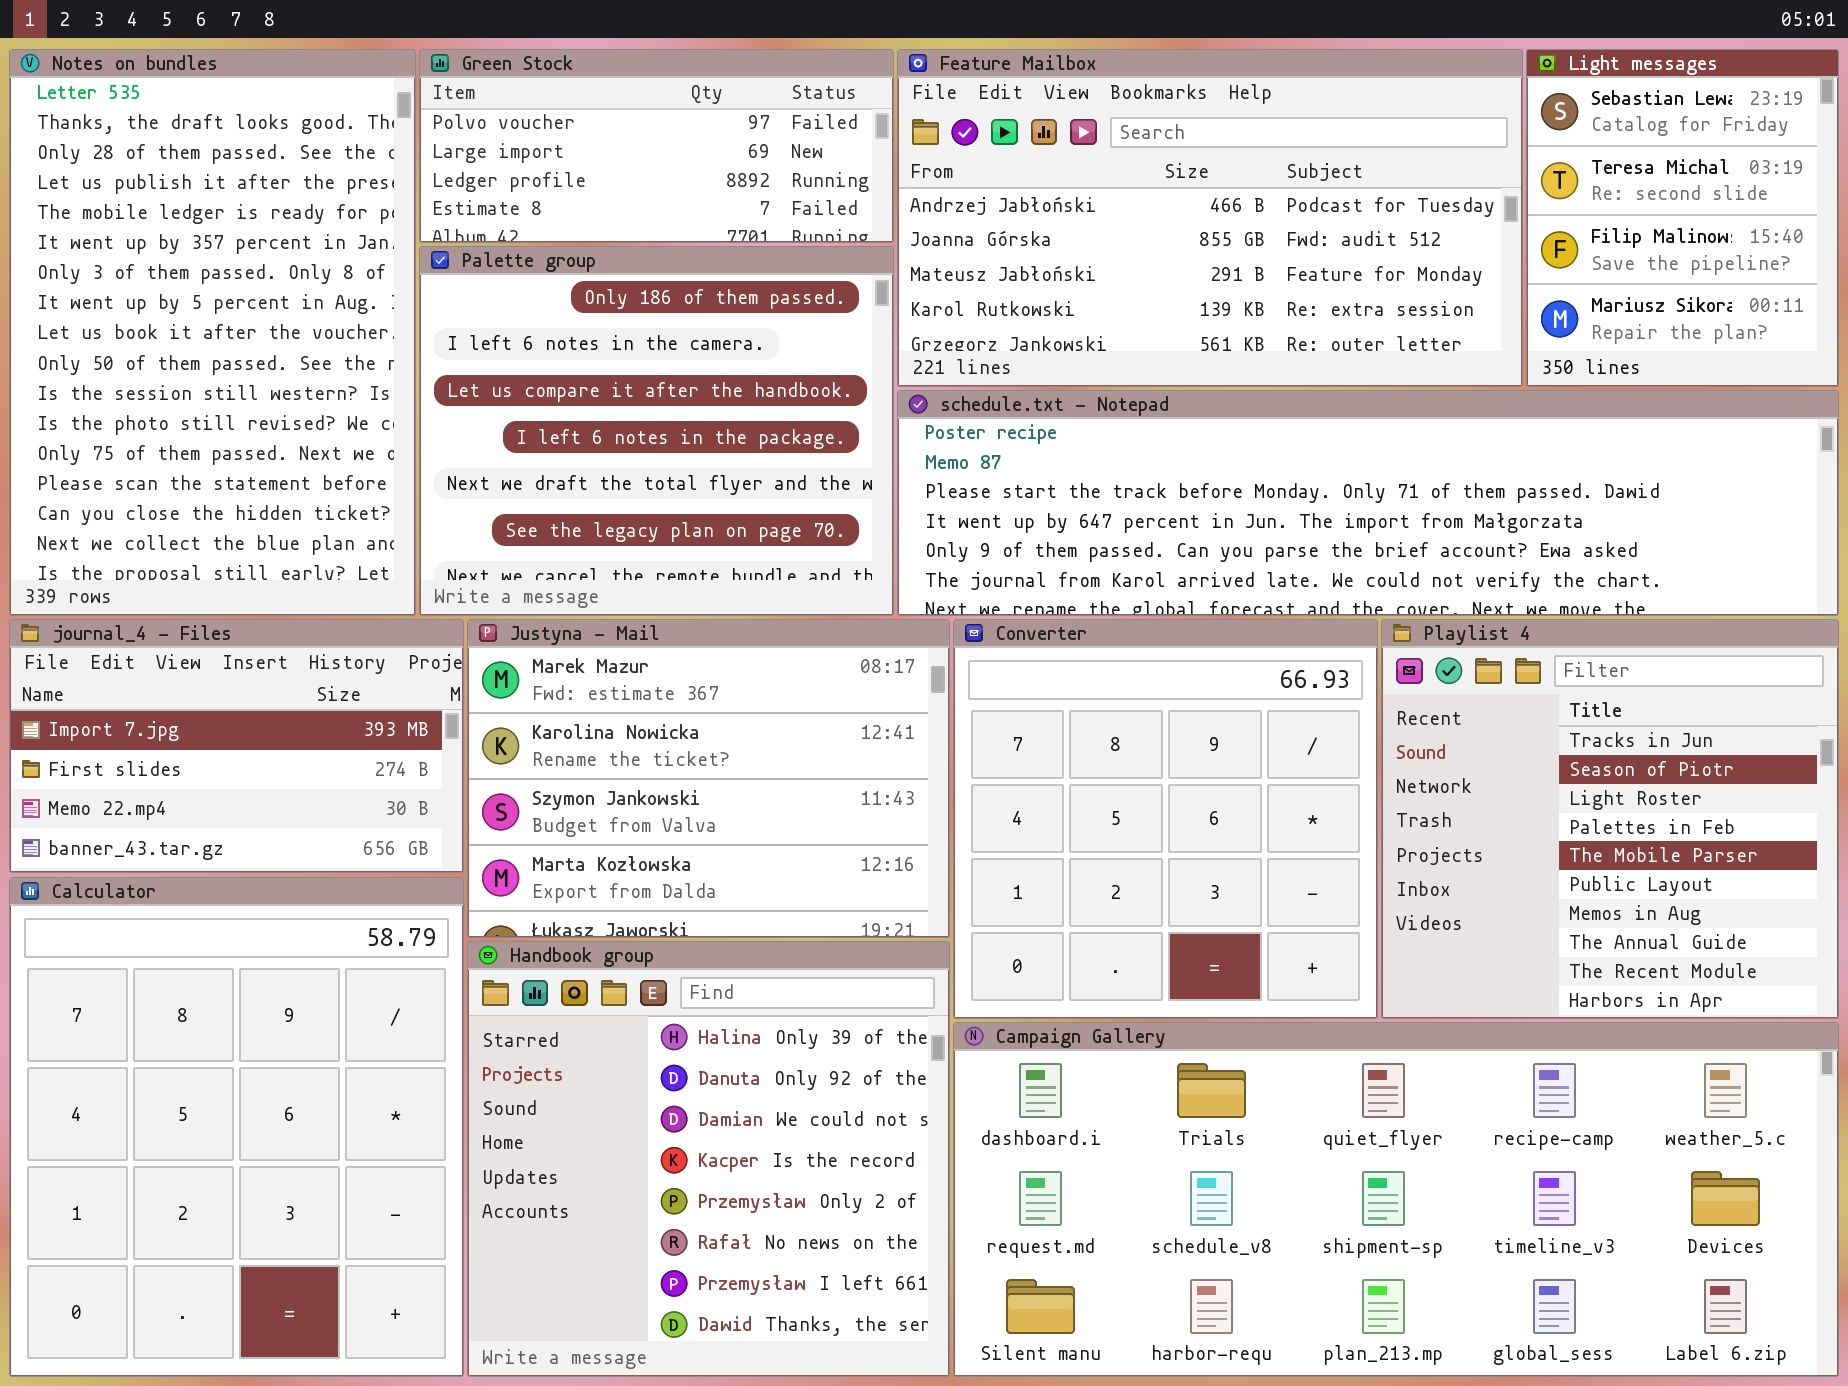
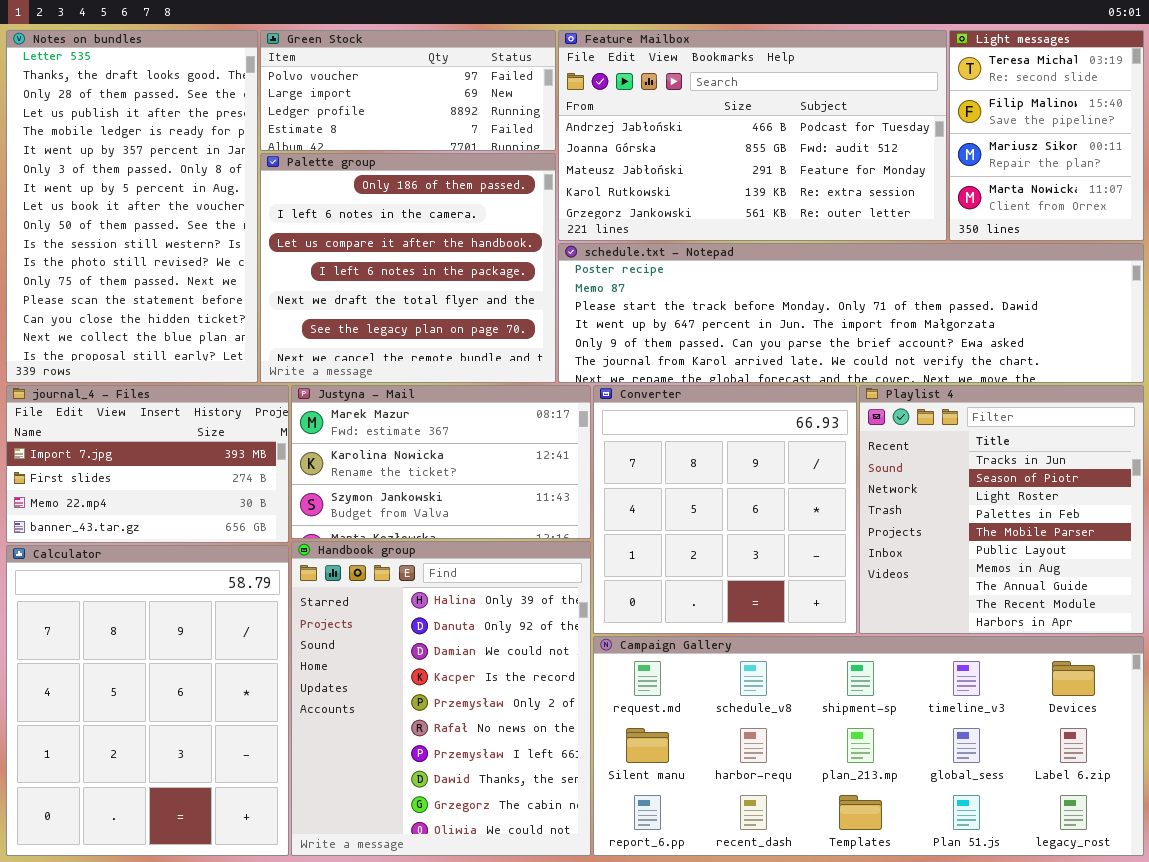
Light messages: [1526,49,1839,387] -> [949,30,1144,241], scrolled down 1 row
Justyna - Mail: [467,619,950,938] -> [291,385,591,539], resized
Handbook group: [467,941,950,1377] -> [291,541,591,856], resized
Campaign Gallery: [953,1022,1839,1377] -> [593,636,1144,856], scrolled down 1 row

